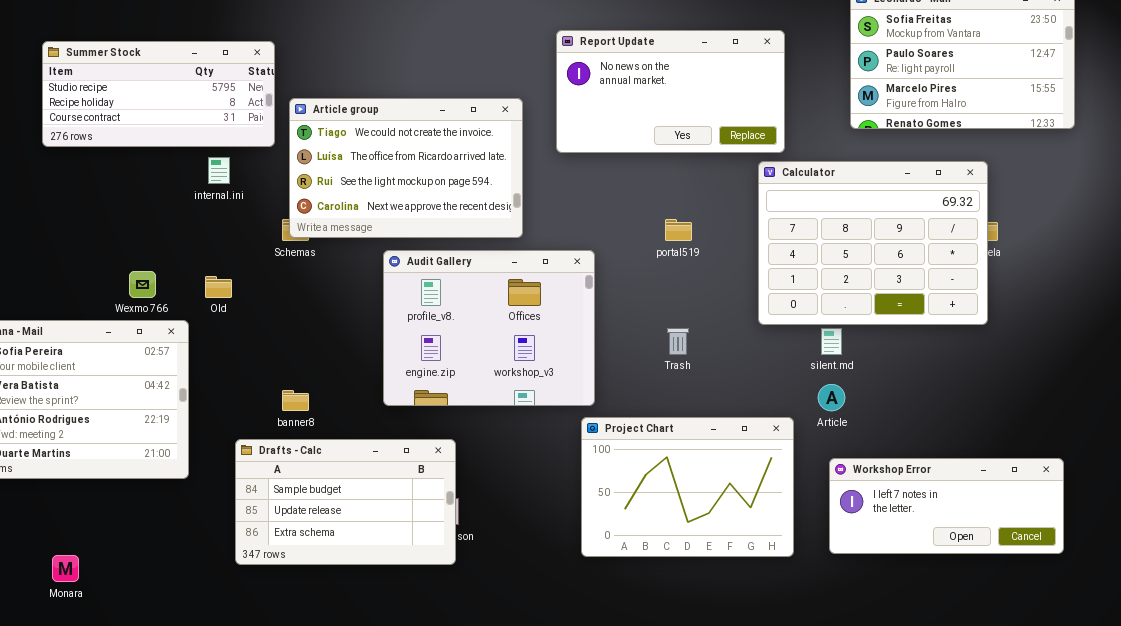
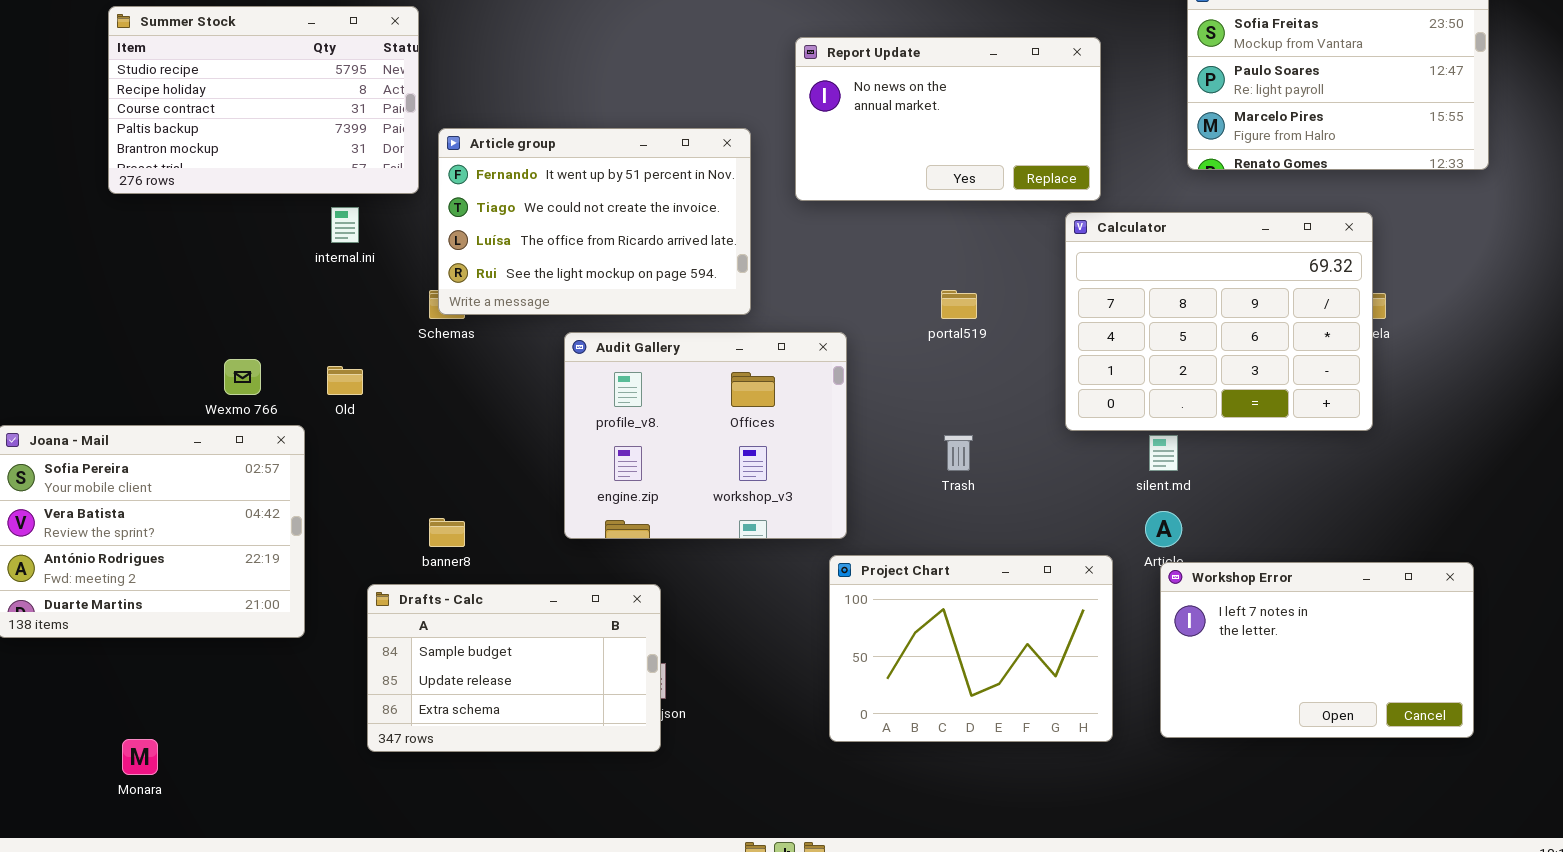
Summer Stock: [42,41,275,147] -> [108,6,419,194], resized
Article group: [289,98,523,238] -> [438,128,751,315], scrolled up 1 row
Workshop Error: [829,458,1064,554] -> [1160,562,1474,738], resized

